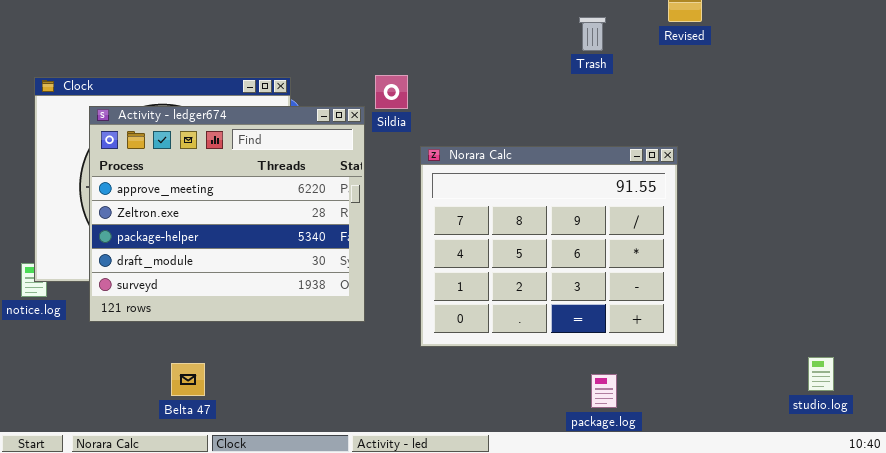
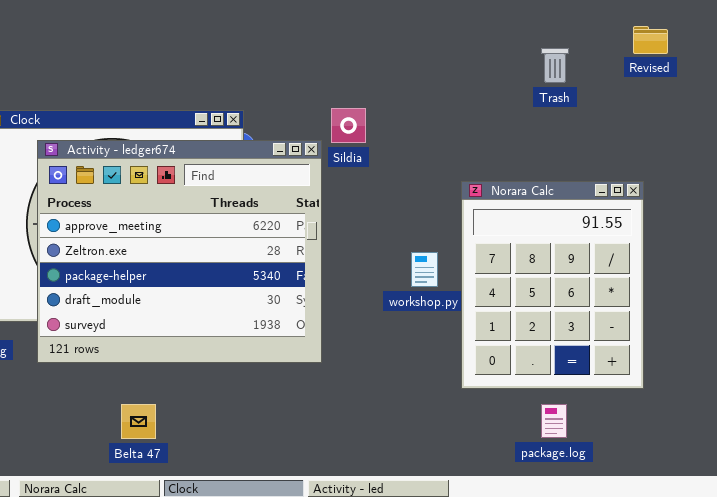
Norara Calc: [420,146,678,347] -> [461,181,644,389], resized
package.log: [591,374,617,408] -> [541,404,567,438], moved

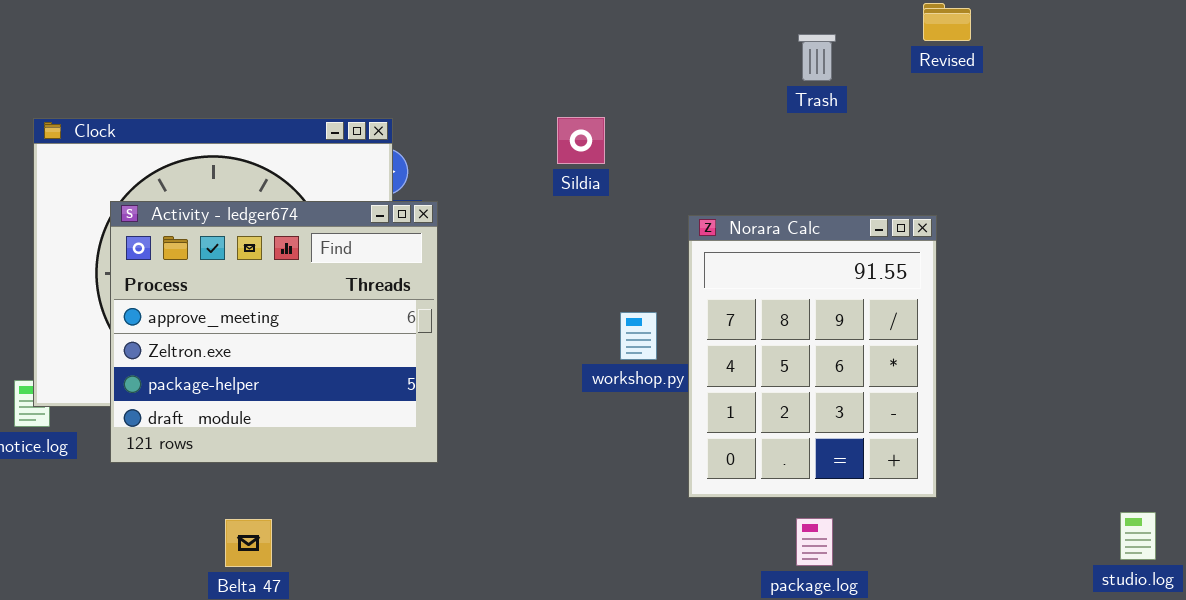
Sildia: [331,108,366,143] -> [557,117,605,164], moved
Activity - ledger674: [37,140,322,363] -> [110,201,438,463], resized

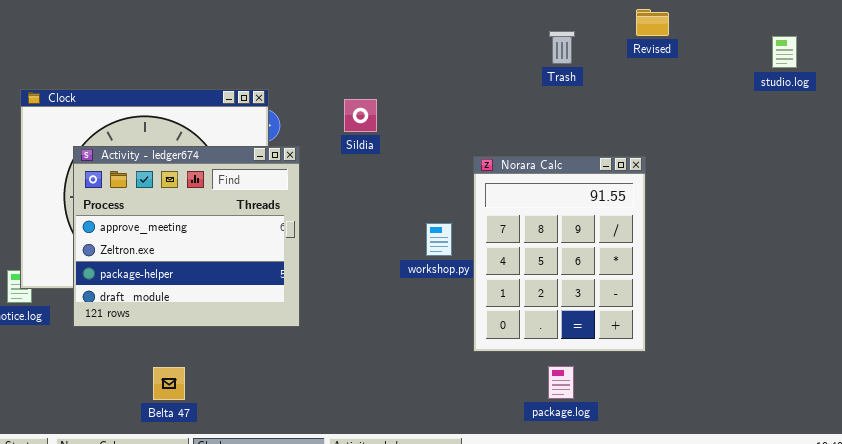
Sildia: [557,117,605,164] -> [344,99,377,132], moved
studio.log: [1120,512,1156,560] -> [772,36,797,68], moved

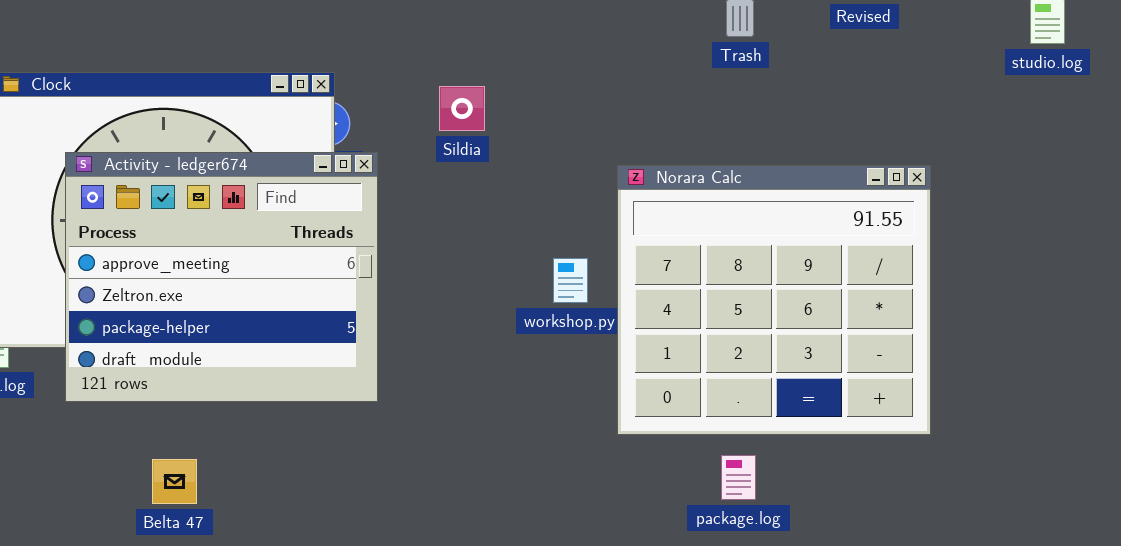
Norara Calc: [473,156,646,352] -> [617,165,931,435], resized
Belta 47: [153,367,185,400] -> [152,459,197,504], moved

